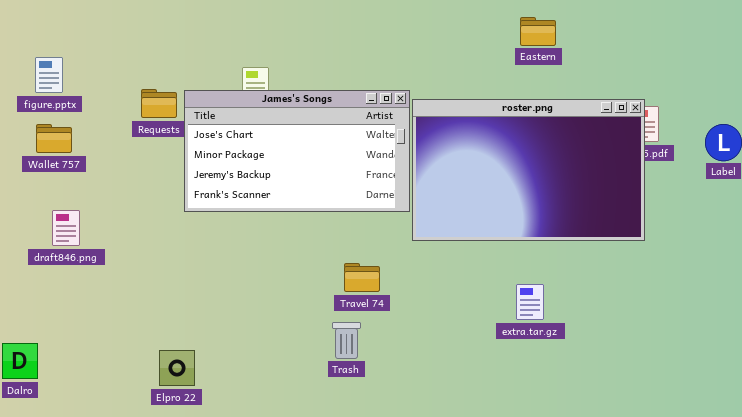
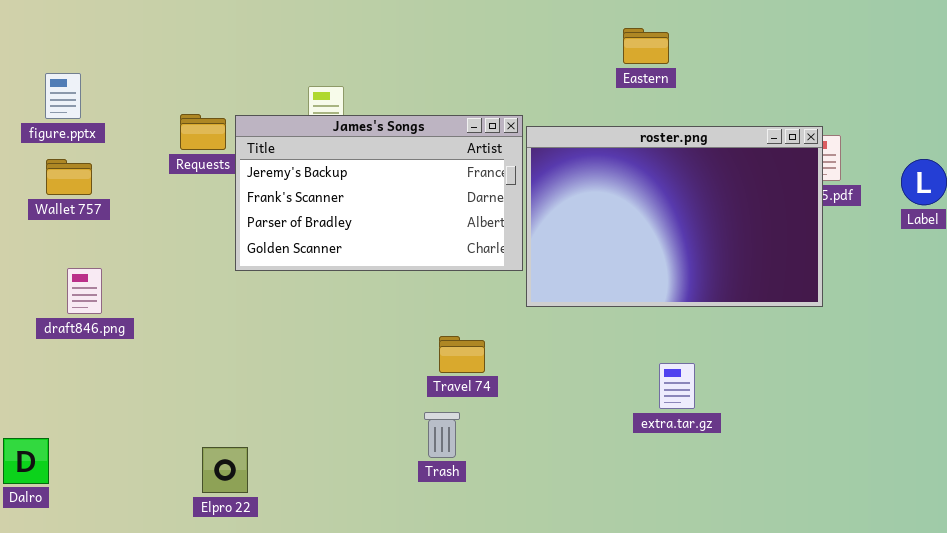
Eastern: [520,17,556,46] -> [623,28,669,64], moved
James's Songs: [184,90,410,212] -> [235,115,523,271], scrolled down 2 rows

